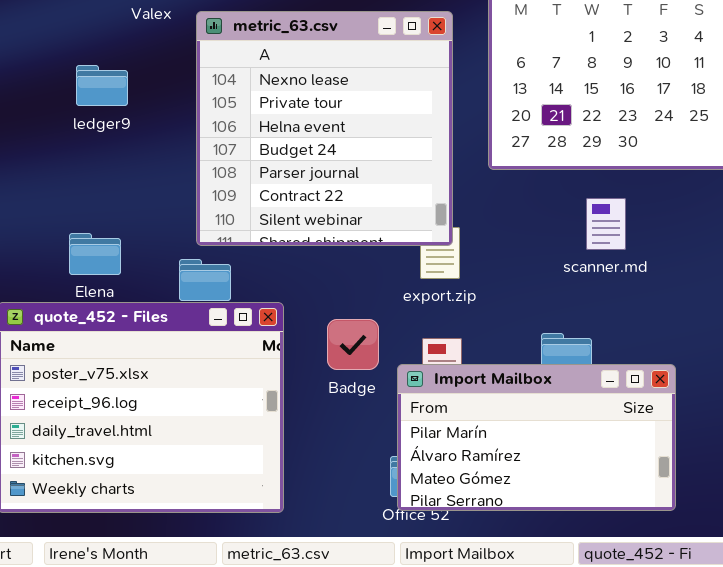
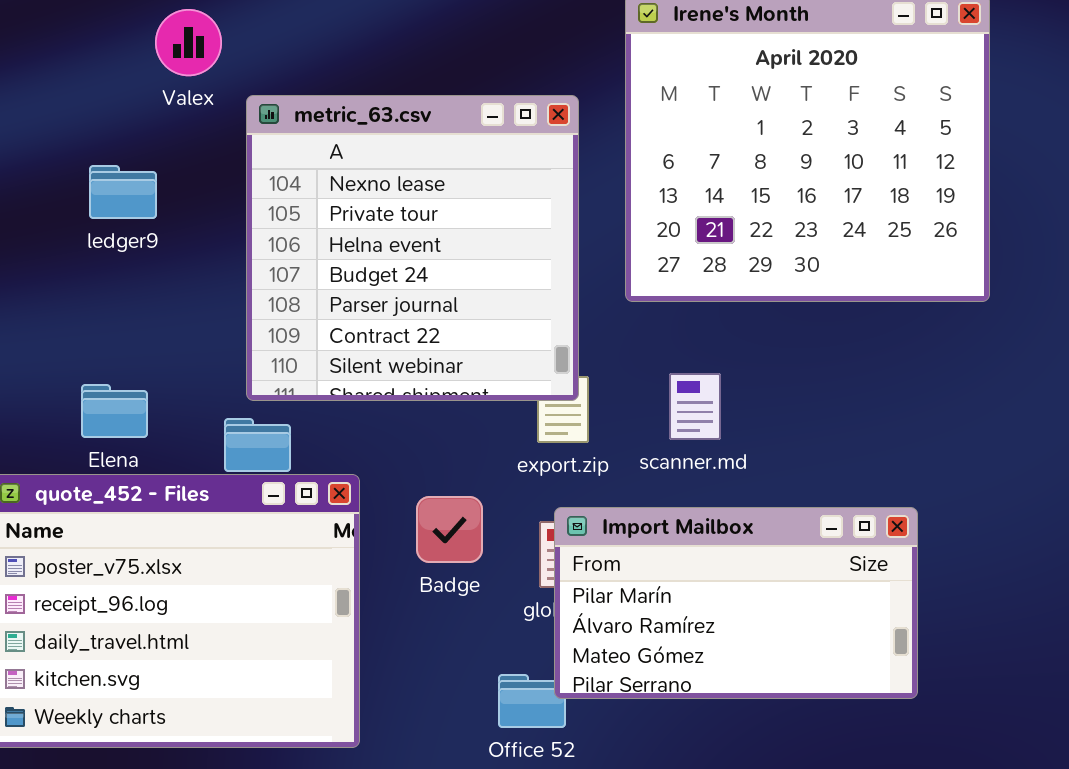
scanner.md: [586,198,626,250] -> [669,373,721,440], moved
Import Mailbox: [397,364,676,511] -> [554,507,918,699], moved

